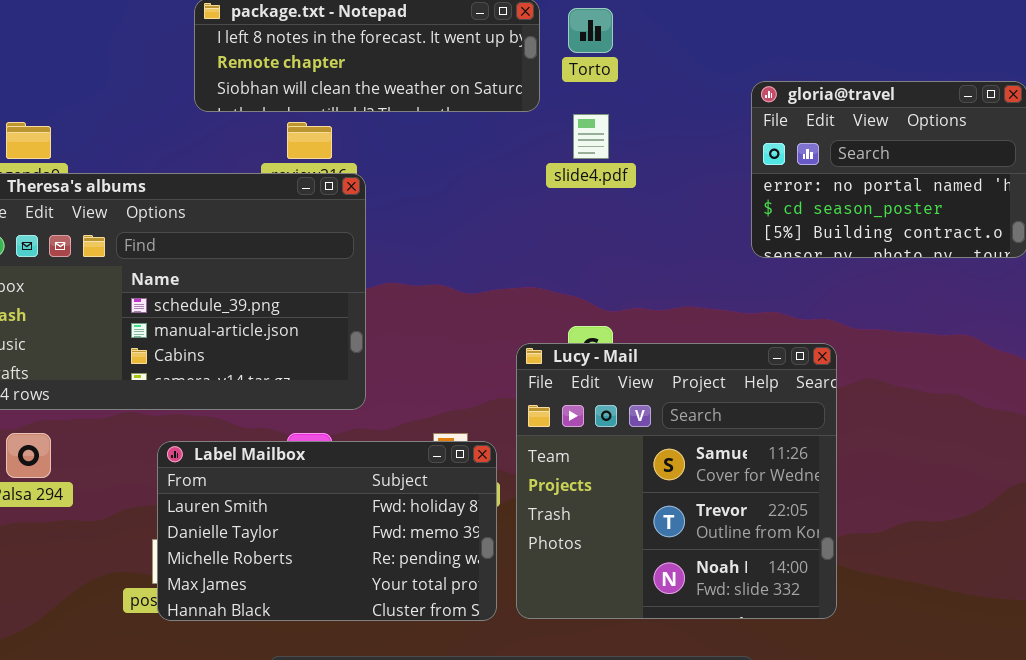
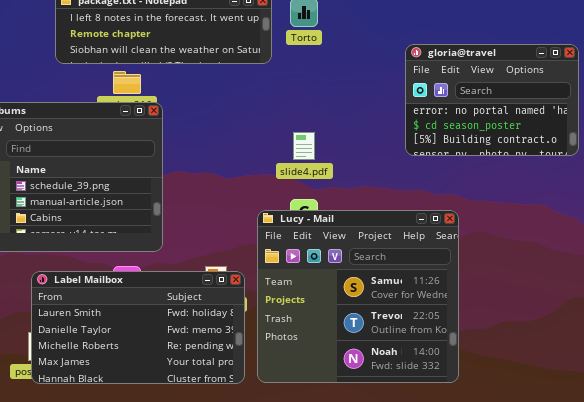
slide4.pdf: [573,114,609,159] -> [293,132,315,160], moved

